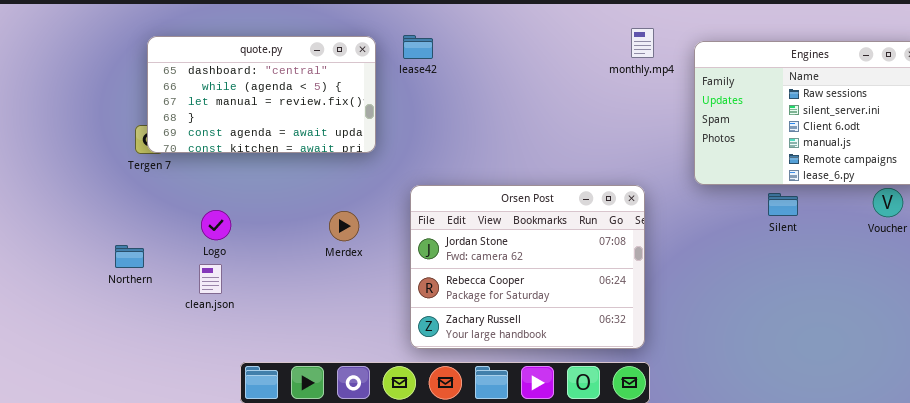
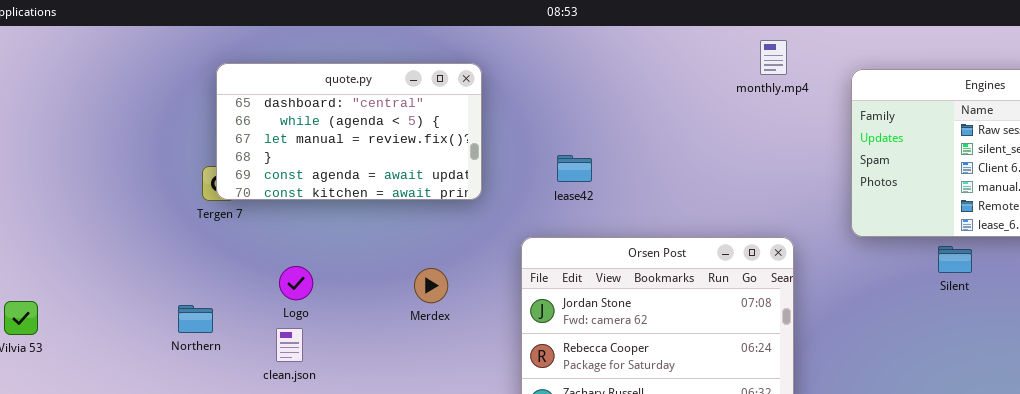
monthly.mp4: [631,28,654,58] -> [760,40,787,75], moved
lease42: [403,35,433,59] -> [557,155,592,182], moved
Merdex: [329,211,359,241] -> [414,268,448,303], moved

